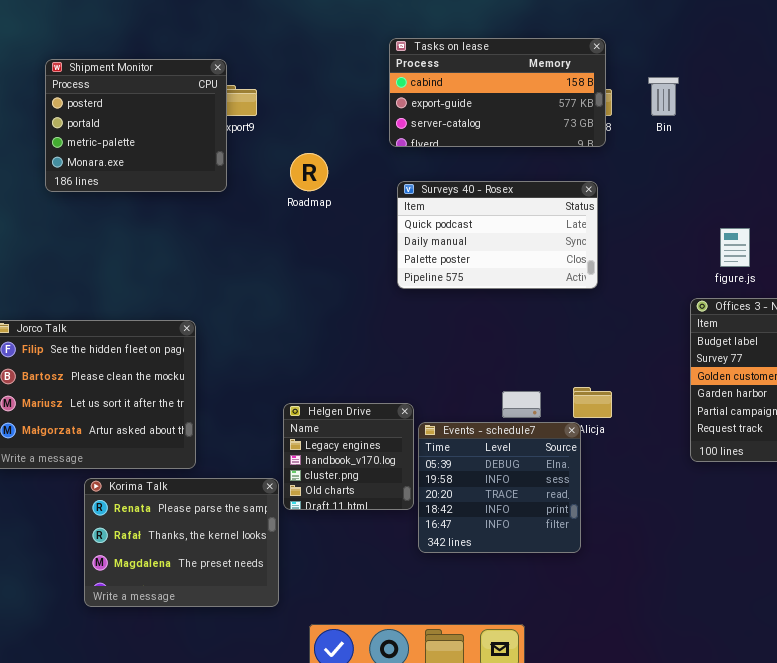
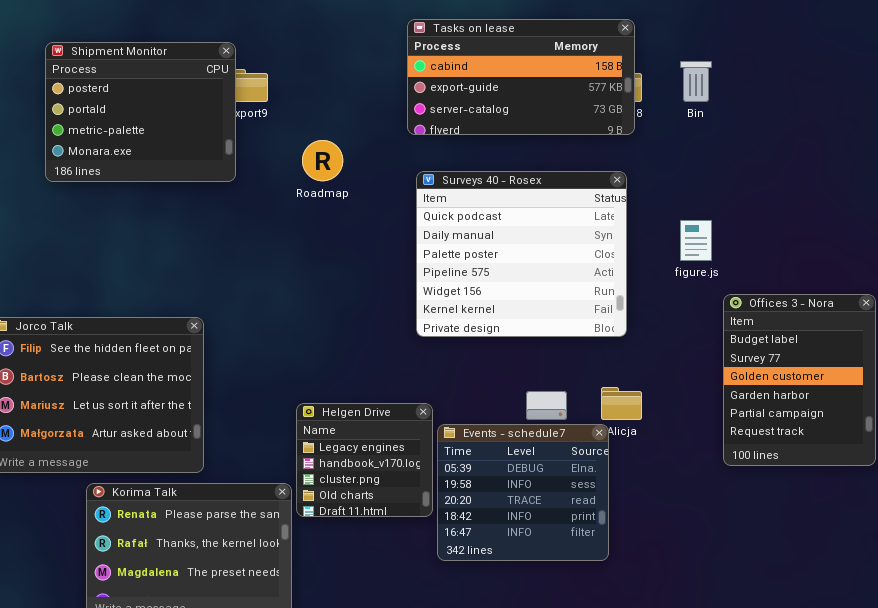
Surveys 40 - Rosex: [397,181,598,289] -> [416,171,627,337], resized
figure.js: [720,228,750,267] -> [680,220,712,261], moved

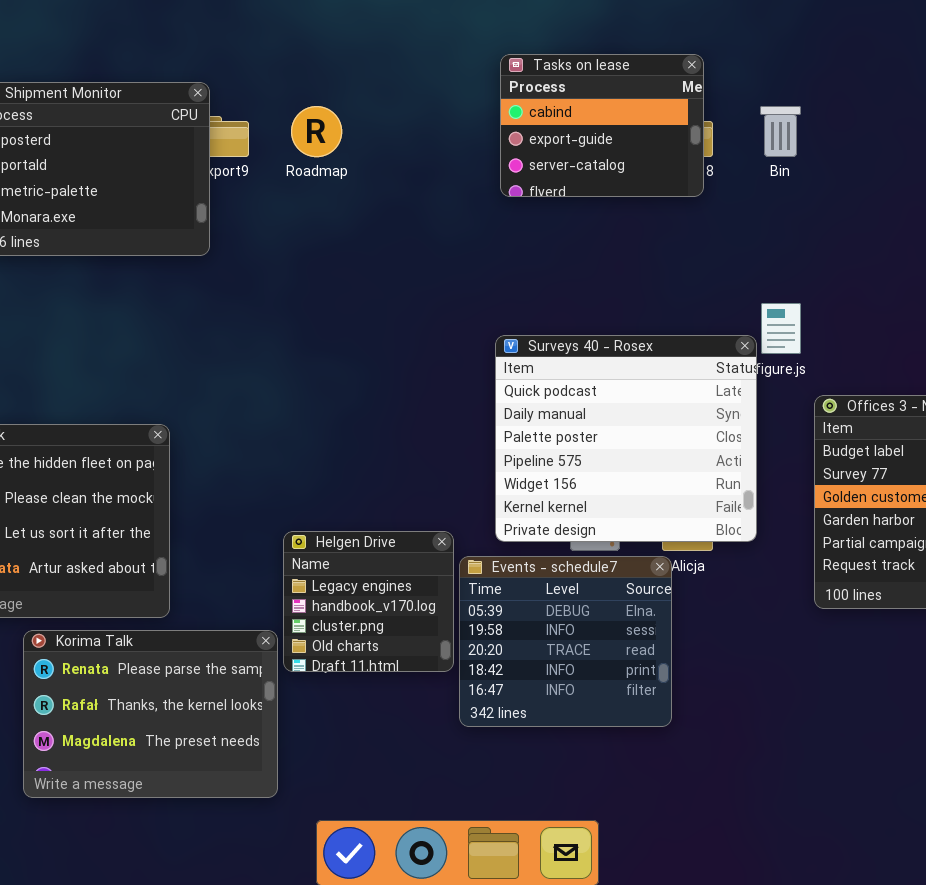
Tasks on lease: [407,19,635,135] -> [500,54,704,197], resized
Roadmap: [302,140,343,181] -> [291,106,342,157], moved
Surveys 40 - Rosex: [416,171,627,337] -> [495,335,757,542], moved

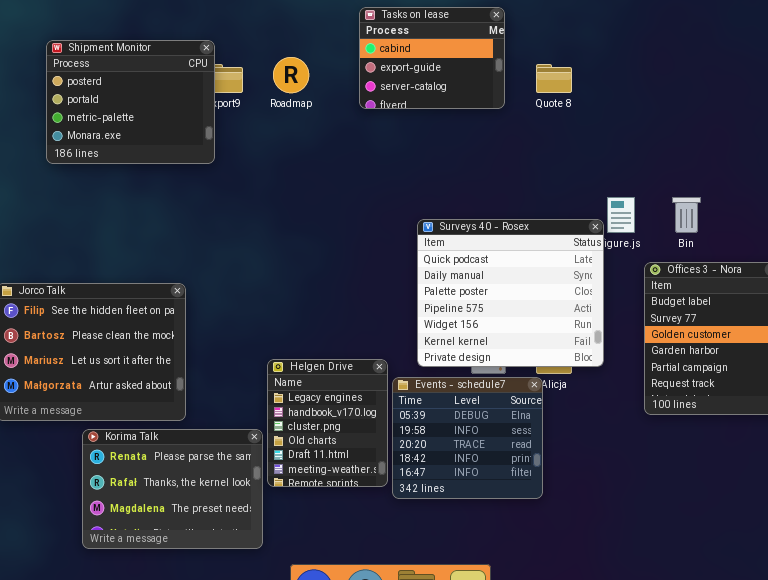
Tasks on lease: [500,54,704,197] -> [359,7,505,109], moved
Bin: [760,106,801,157] -> [672,197,701,233], moved
Helgen Drive: [283,531,454,672] -> [267,359,388,487], resized

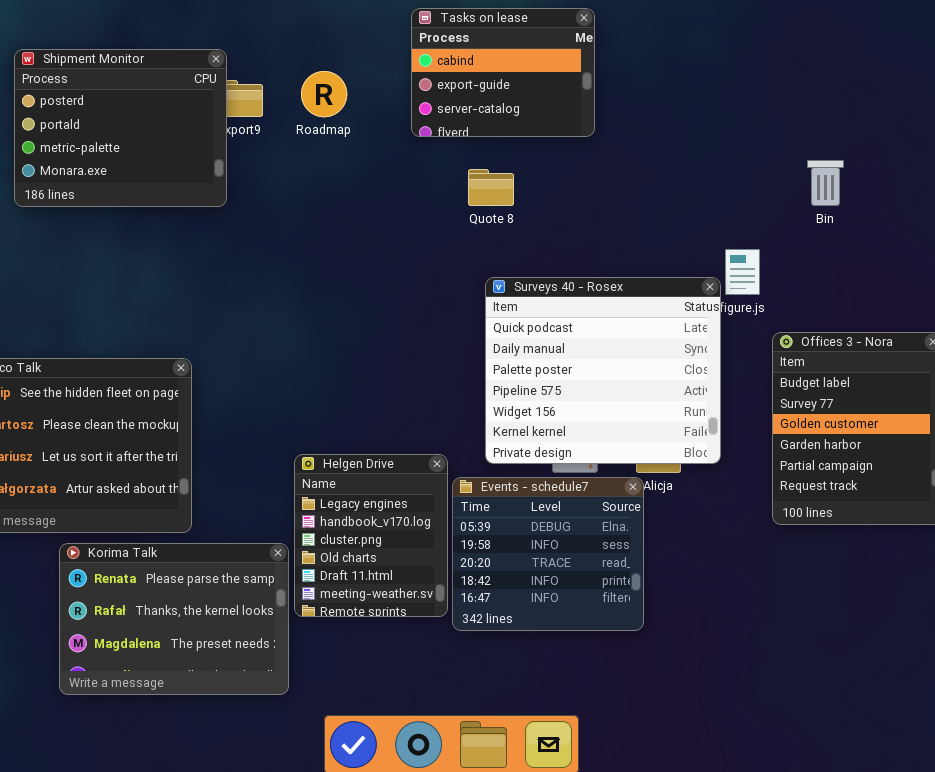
Quote 8: [536,64,572,93] -> [468,169,514,206], moved
Bin: [672,197,701,233] -> [807,160,844,206], moved

